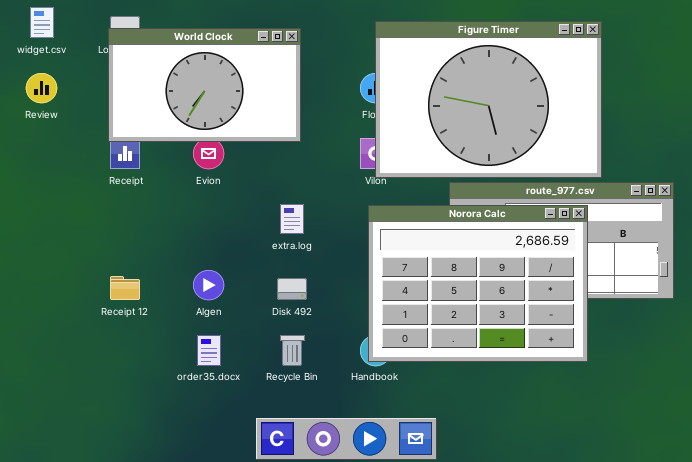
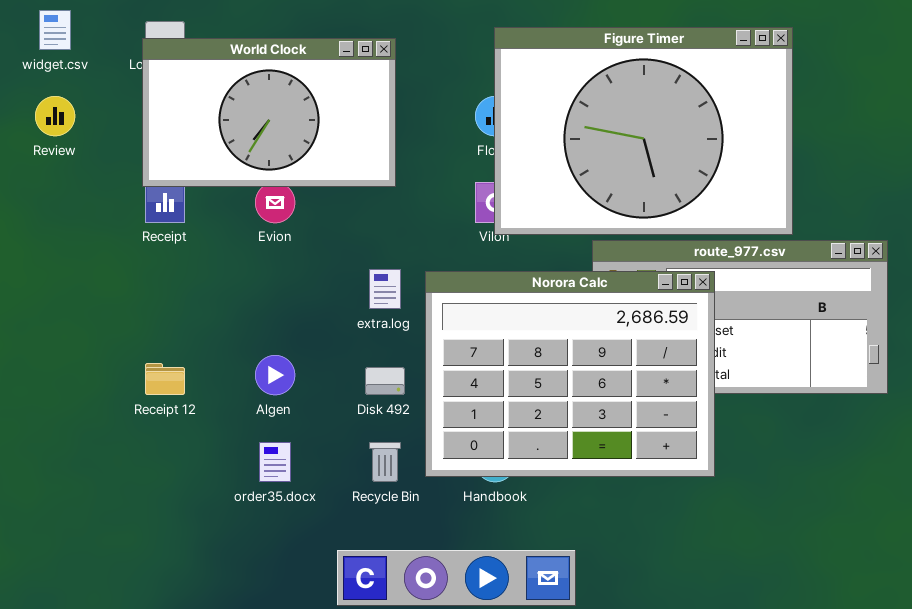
Norora Calc: [368,205,588,362] -> [425,271,715,477], moved

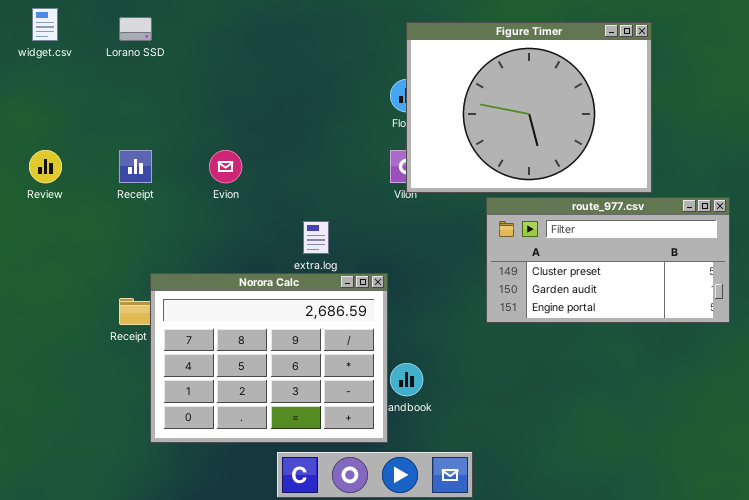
World Clock: [142,38,396,187] -> none, closed
Review: [35,96,75,136] -> [29,150,62,183], moved
Norora Calc: [425,271,715,477] -> [150,273,388,443], moved

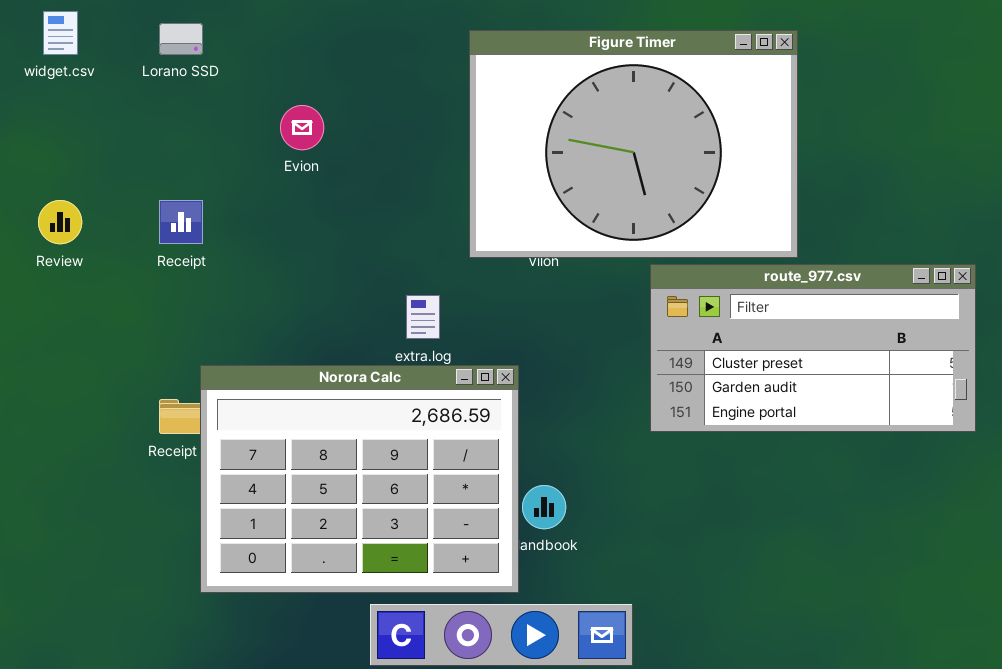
Figure Timer: [406,22,652,193] -> [469,30,798,258], moved
Evion: [209,150,242,183] -> [280,105,324,150], moved

